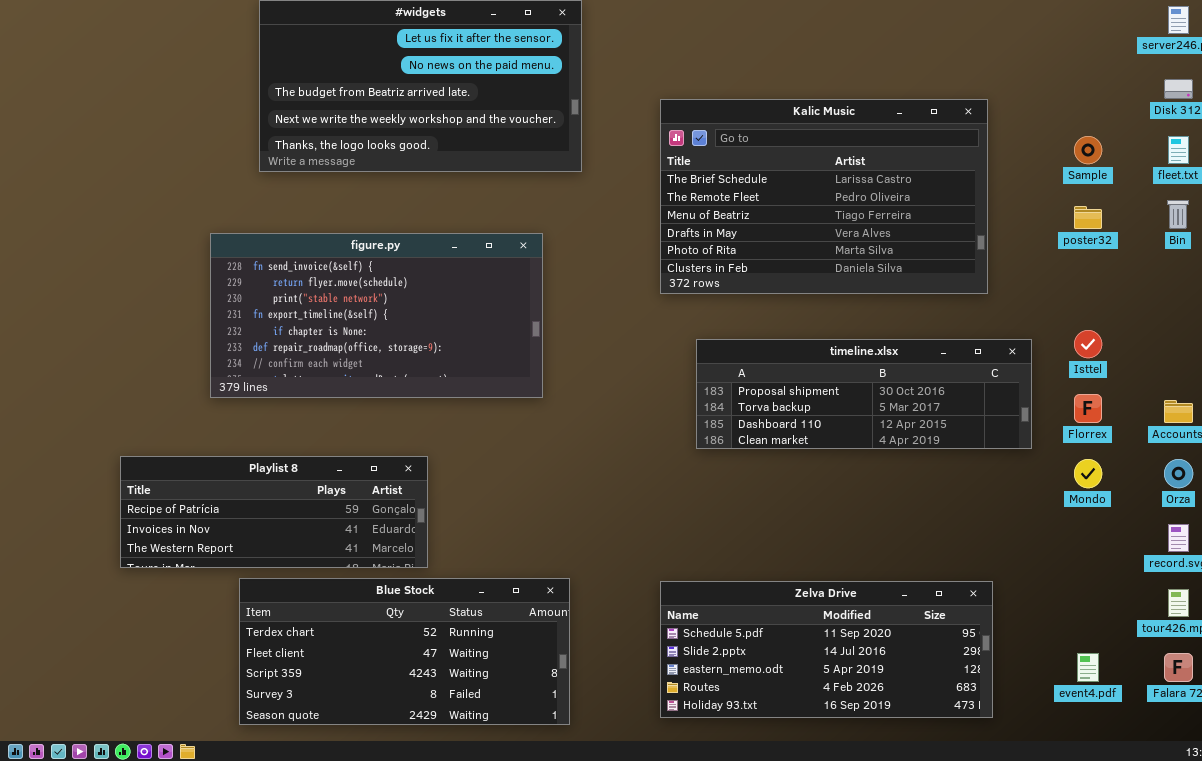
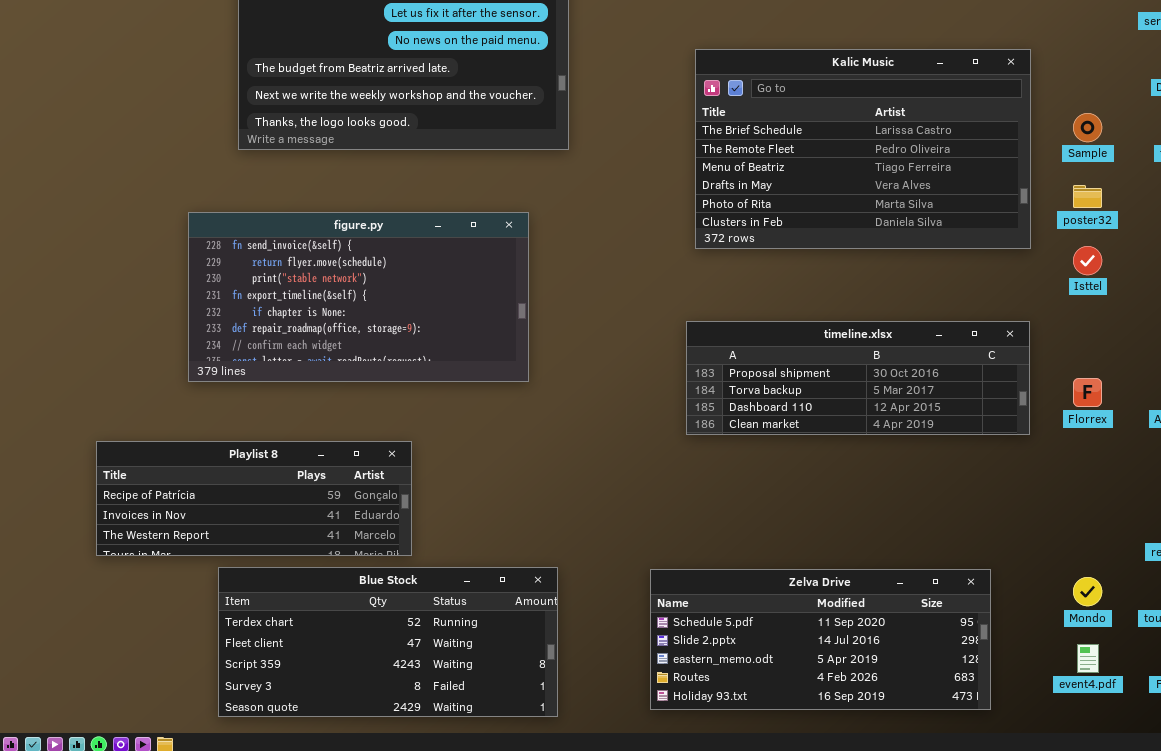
Kalic Music: [660,99,988,294] -> [695,49,1031,249], moved
Isttel: [1074,330,1102,358] -> [1073,246,1102,275], moved
Mondo: [1074,459,1102,488] -> [1073,577,1102,606], moved

